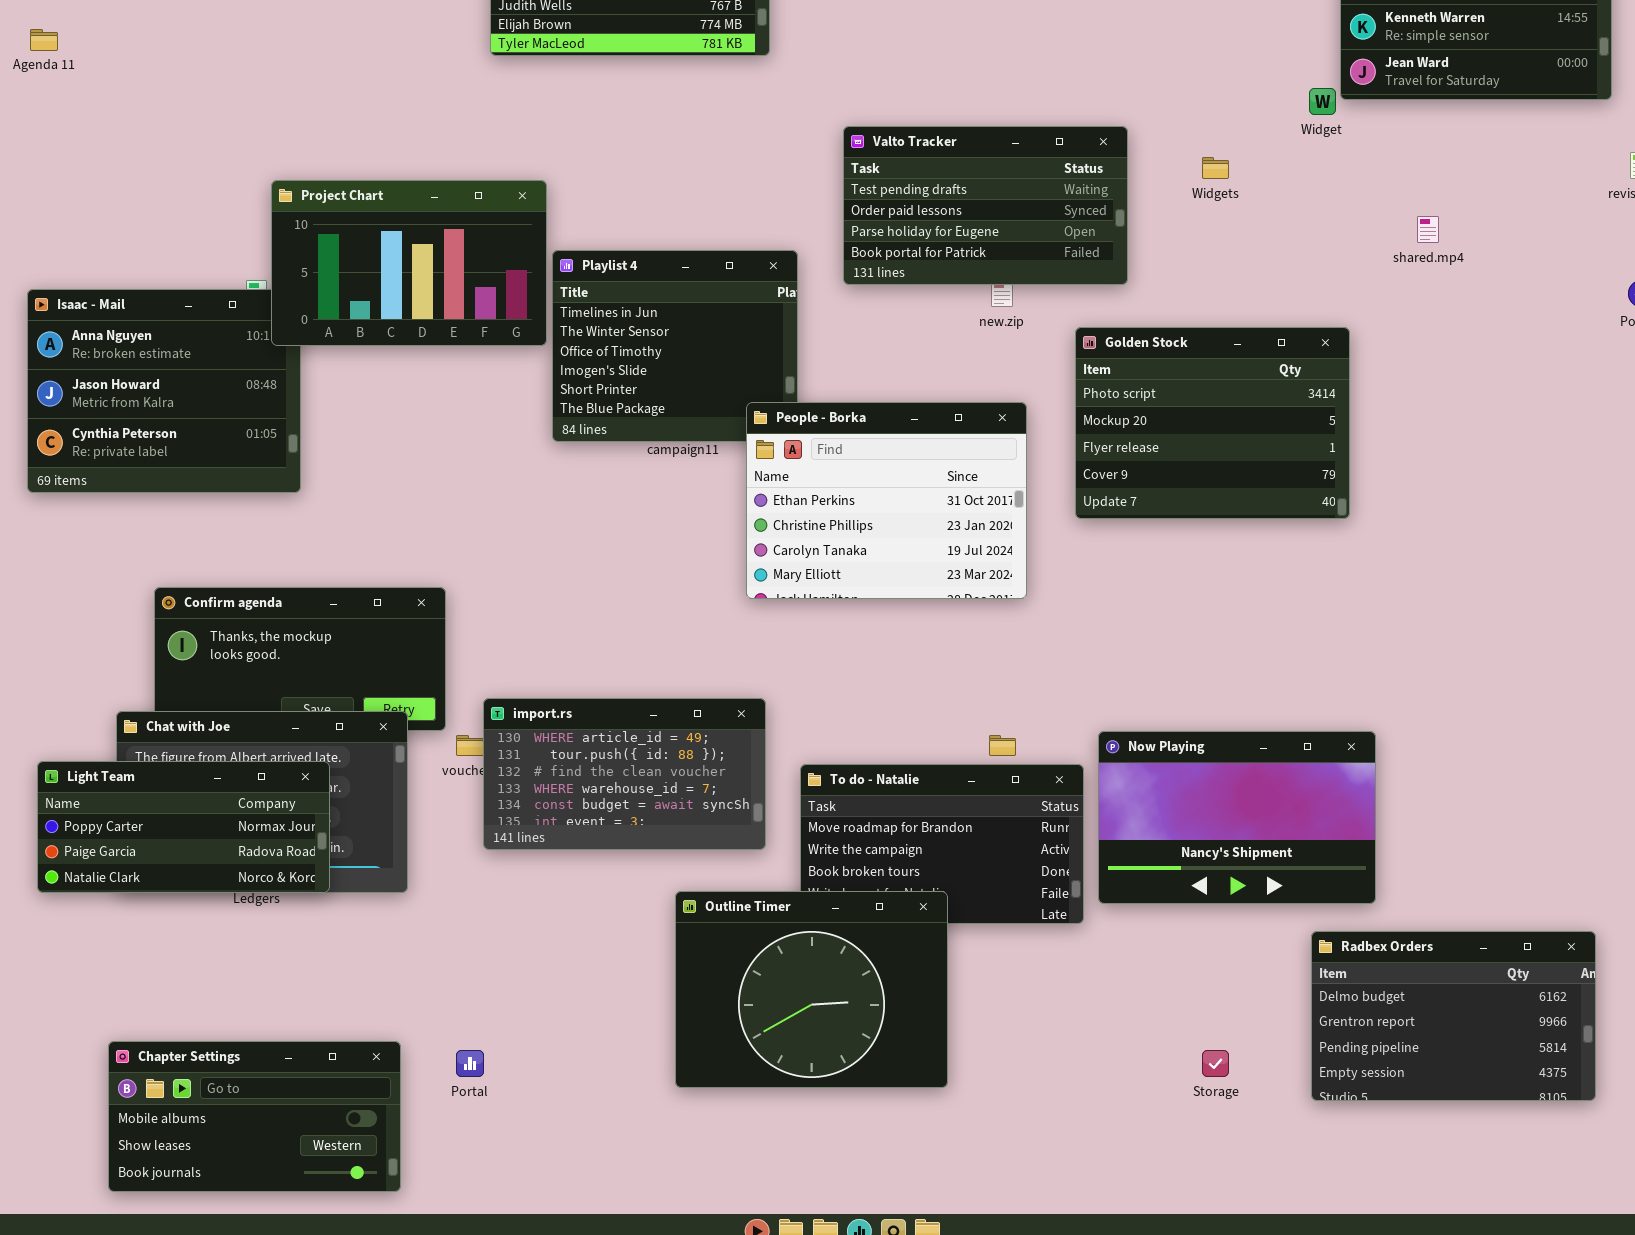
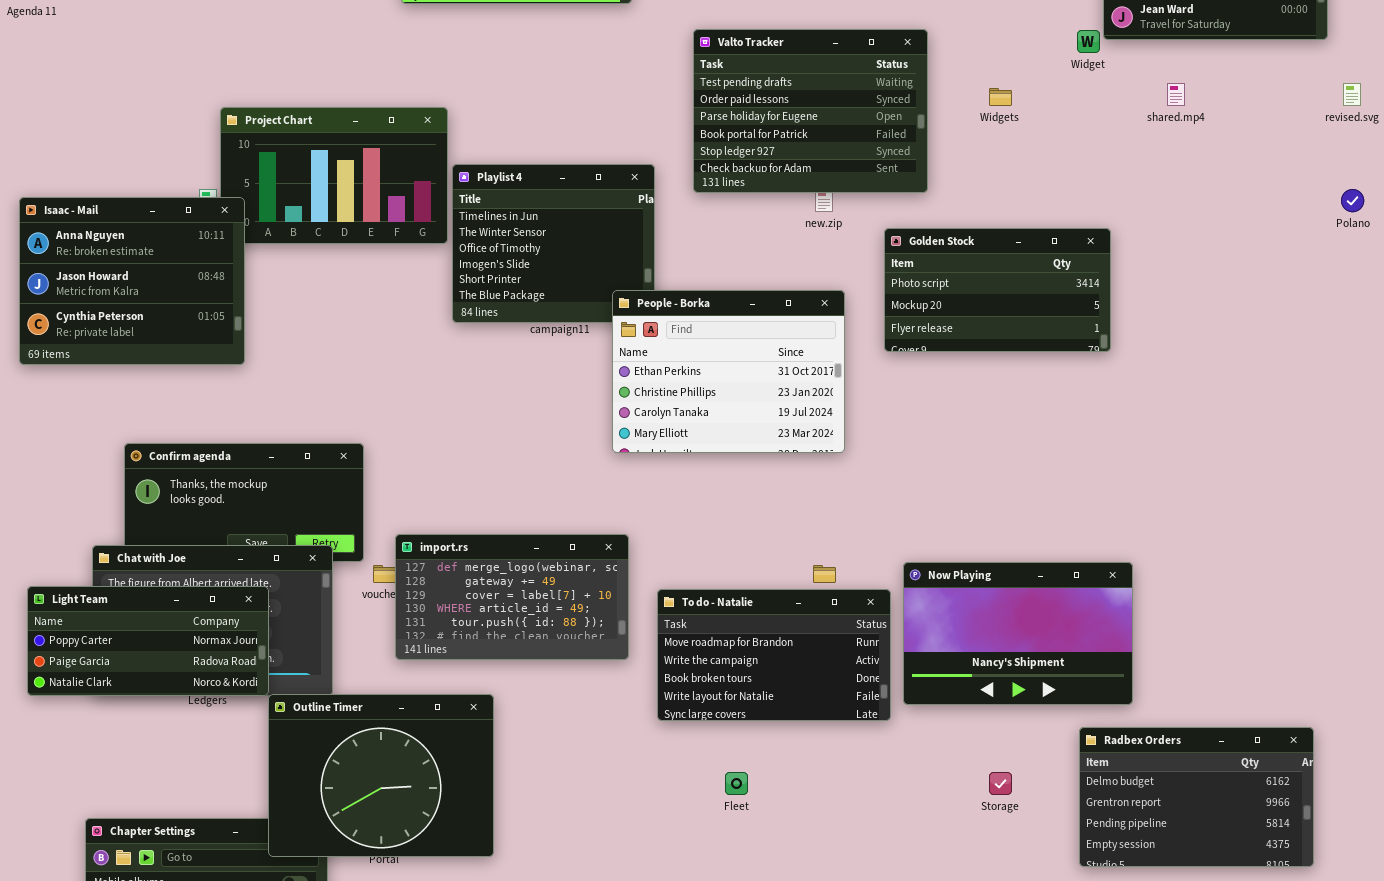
Valto Tracker: [843,126,1128,285] -> [693,29,928,193], resized
shared.mp4: [1417,216,1439,243] -> [1167,83,1185,106], moved
Isaac - Mail: [27,289,301,493] -> [19,197,245,365], raised
Golden Stock: [1075,327,1350,519] -> [884,228,1111,352], resized
import.rs: [483,698,766,850] -> [395,534,629,660], scrolled up 3 rows
Outline Timer: [675,891,948,1088] -> [268,694,494,857], moved
Storage: [1202,1050,1229,1077] -> [989,772,1012,795], moved

